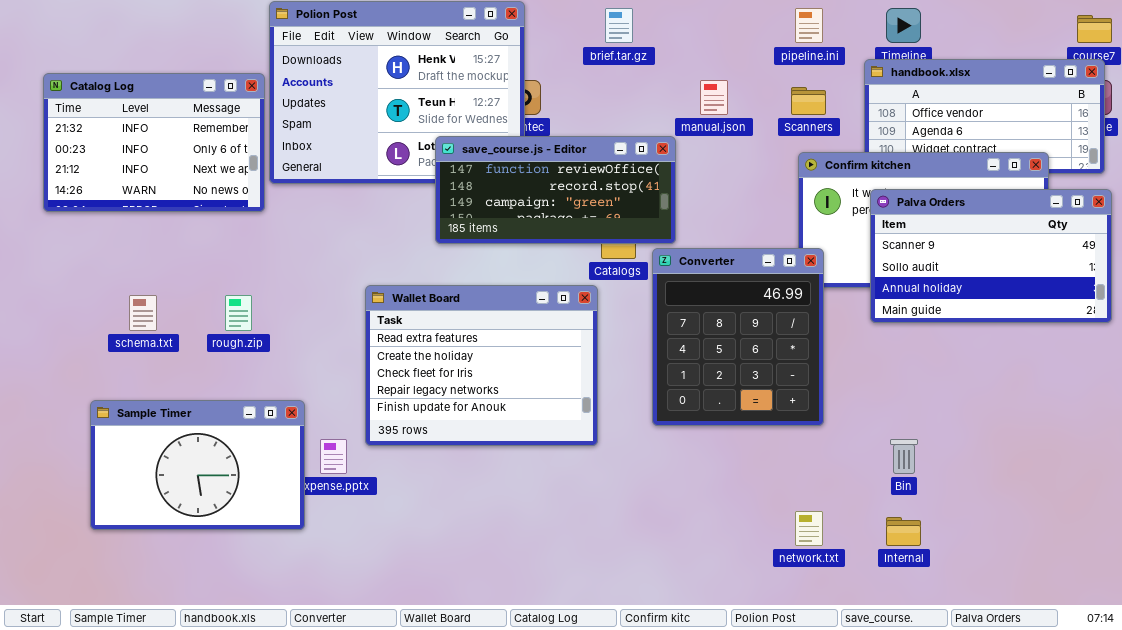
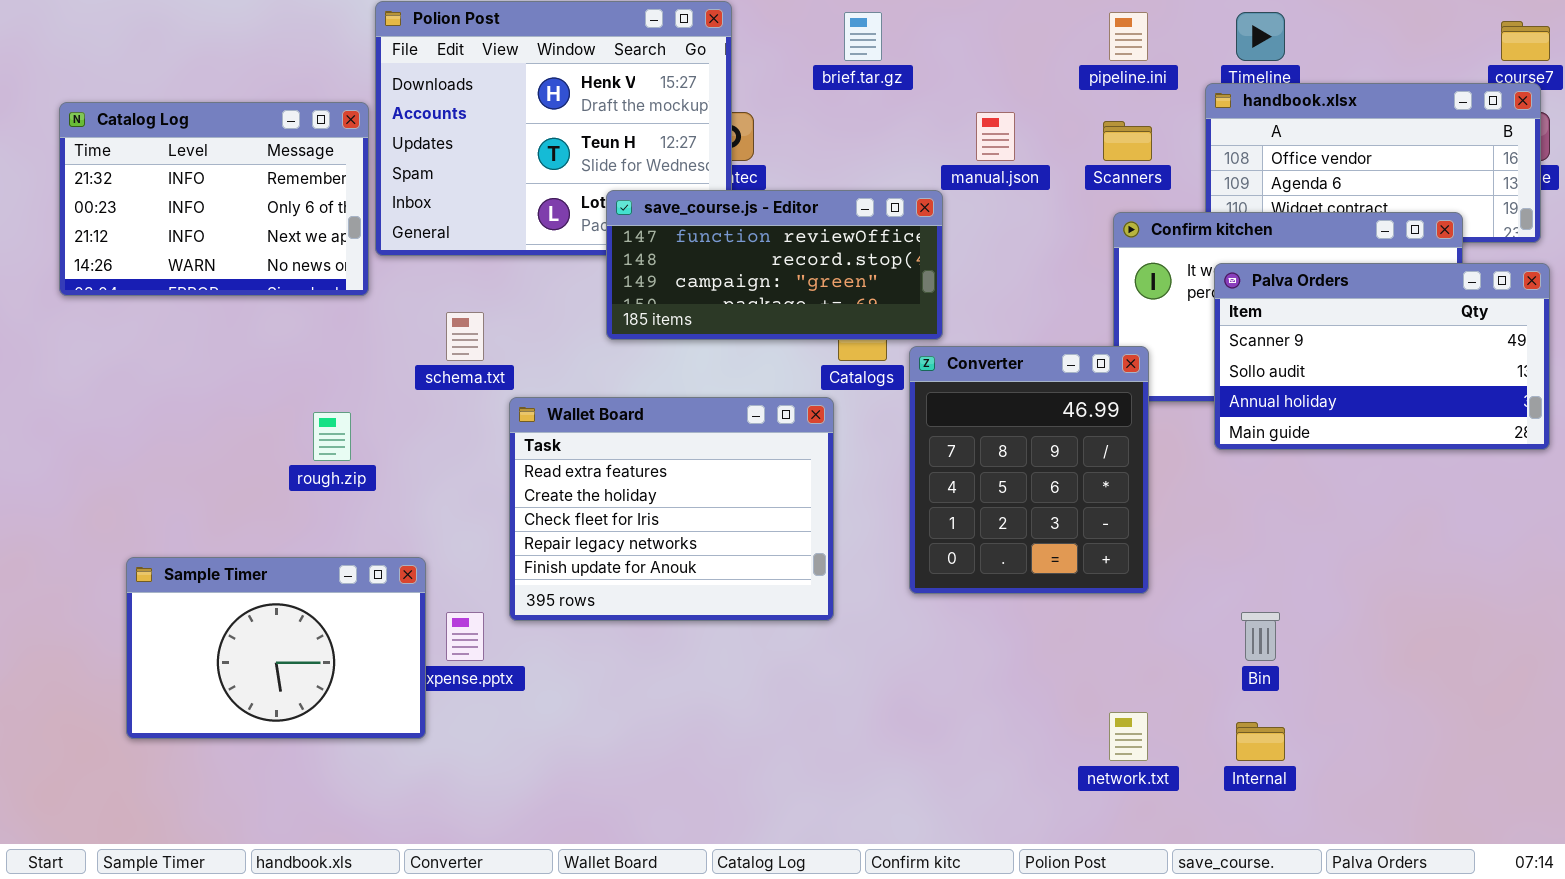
schema.txt: [129,295,157,331] -> [446,312,484,361], moved

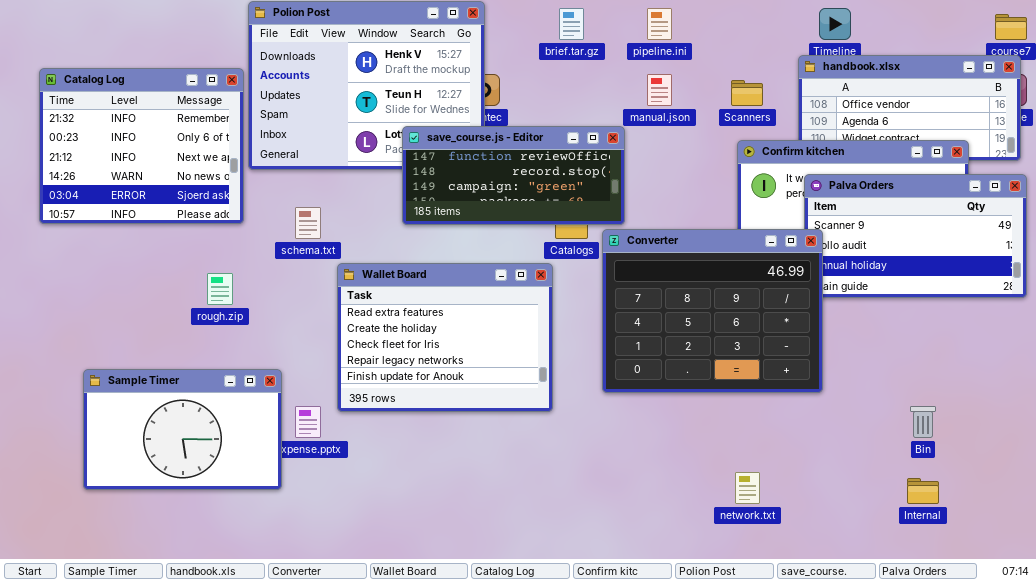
pipeline.ini: [1109,12,1148,61] -> [647,8,672,40], moved
Catalog Log: [59,102,369,296] -> [39,68,244,224], resized
Converter: [909,346,1149,594] -> [602,229,823,393], resized
Bin: [1241,612,1280,661] -> [910,406,936,438], moved
Internal: [1236,722,1285,761] -> [907,478,939,504], moved

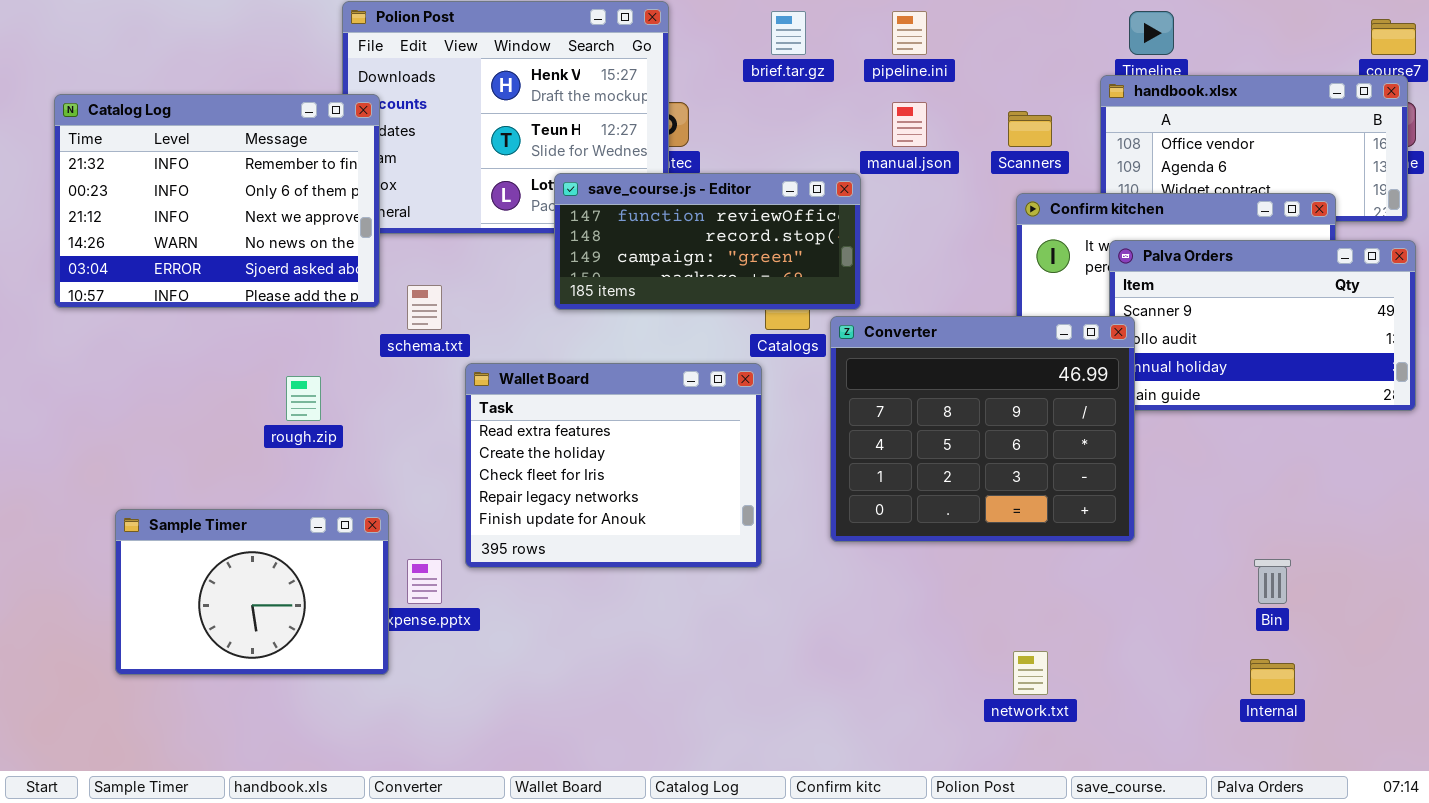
Catalog Log: [39,68,244,224] -> [54,94,380,308], resized

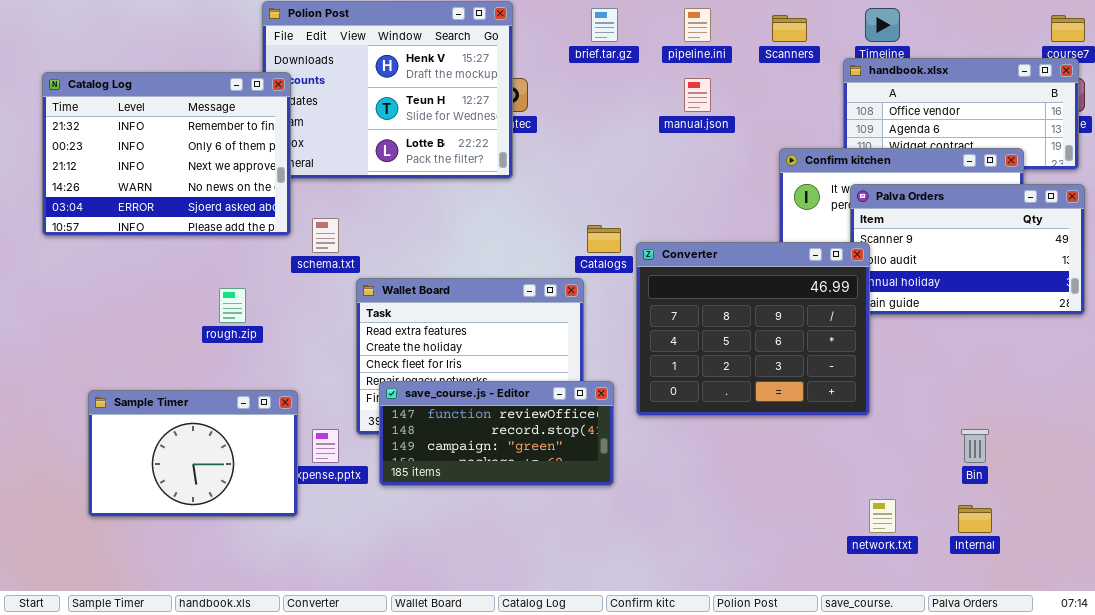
Scanners: [1008,111,1052,147] -> [772,15,807,42], moved
save_course.js - Editor: [554,173,861,310] -> [379,381,614,486], moved
network.txt: [1013,651,1048,695] -> [869,499,896,533], moved

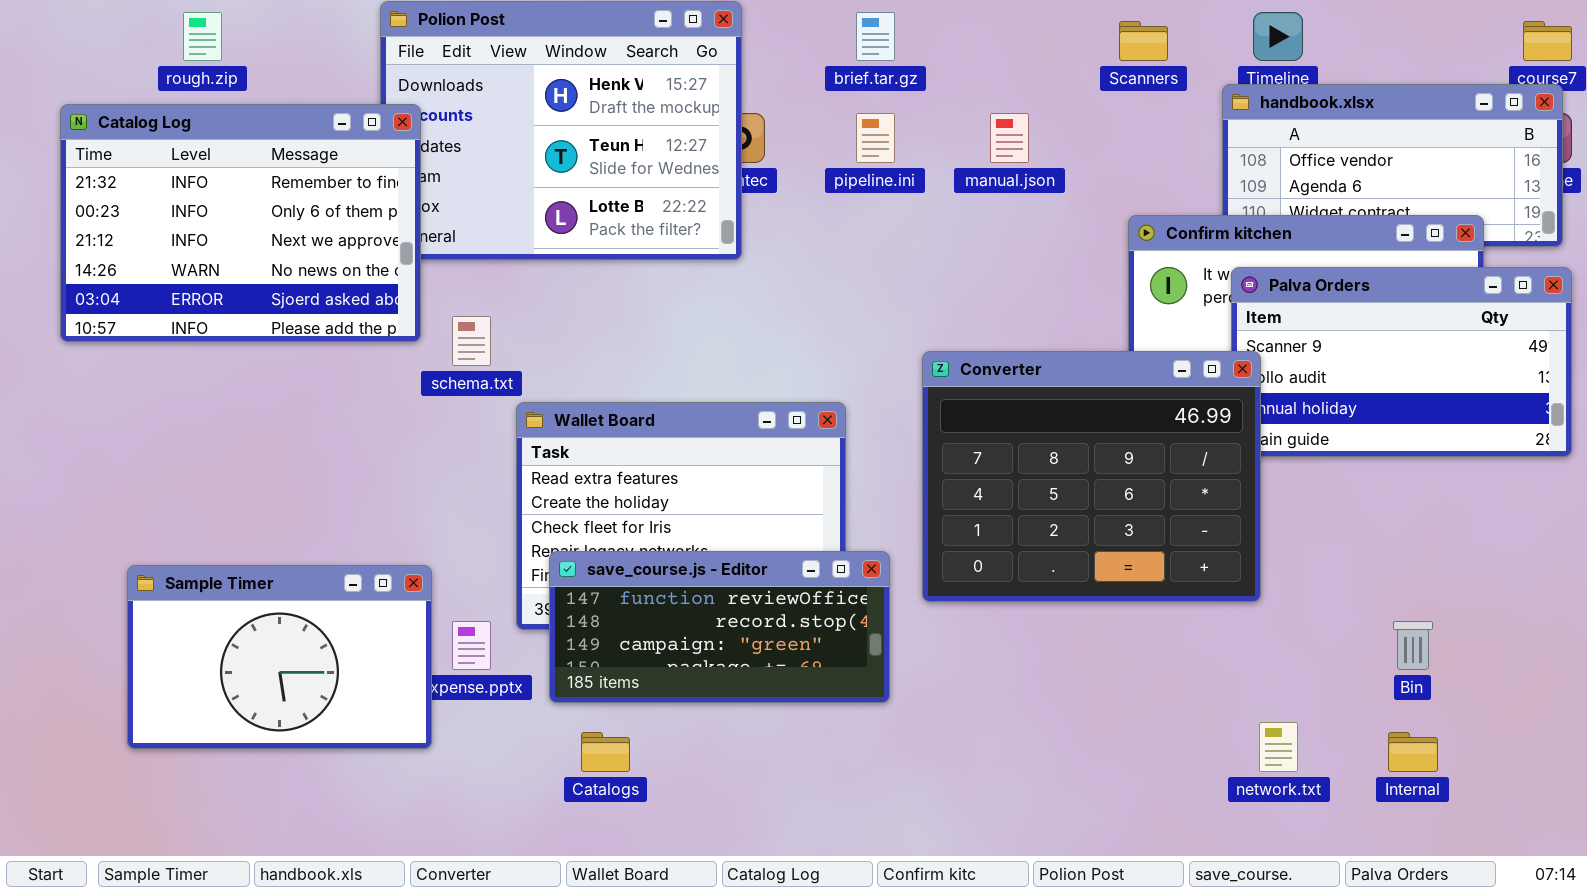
pipeline.ini: [684,8,711,42] -> [856,113,895,163], moved
Catalogs: [587,225,621,253] -> [581,732,630,772], moved
rough.zip: [219,288,246,323] -> [183,12,222,61], moved

